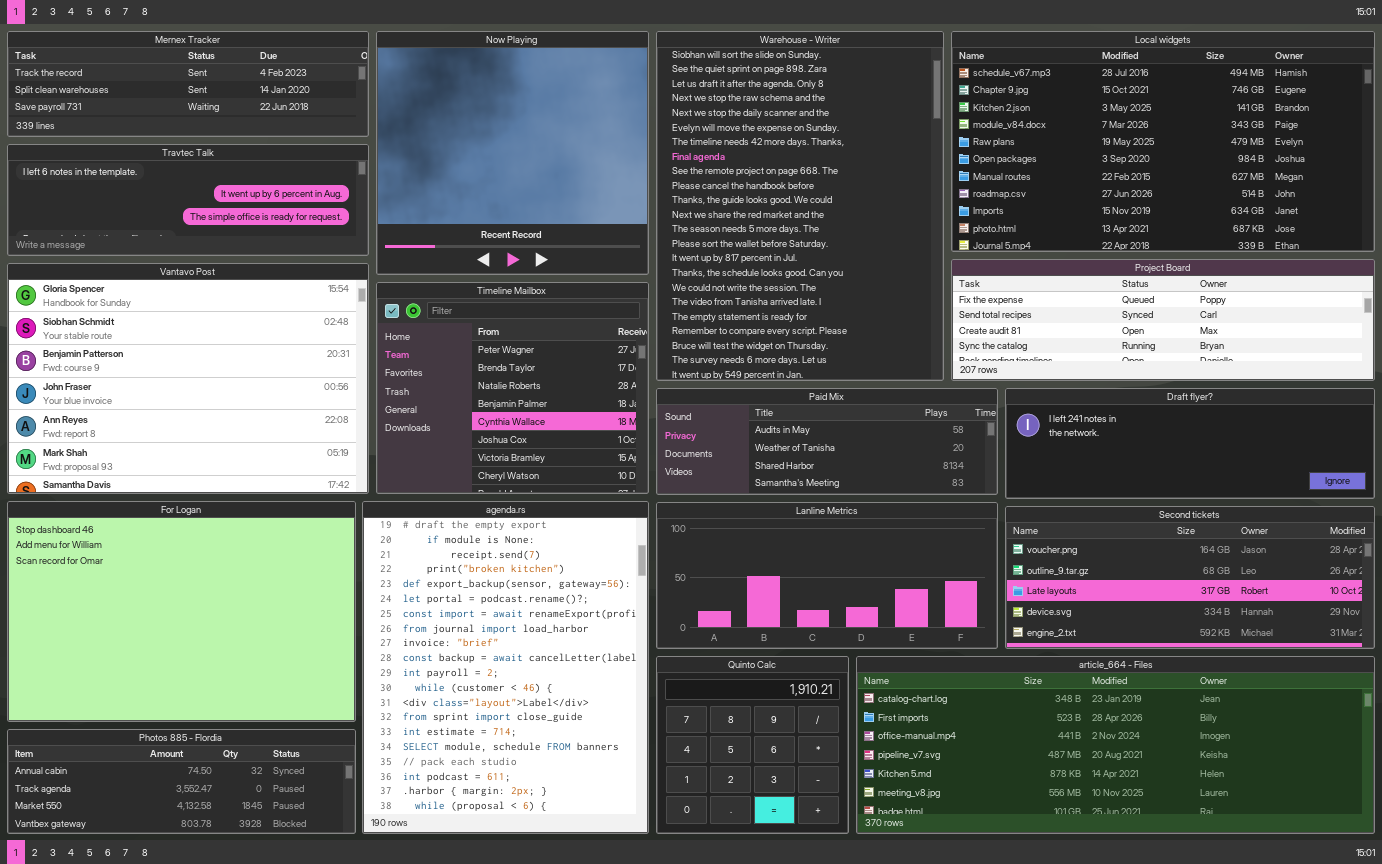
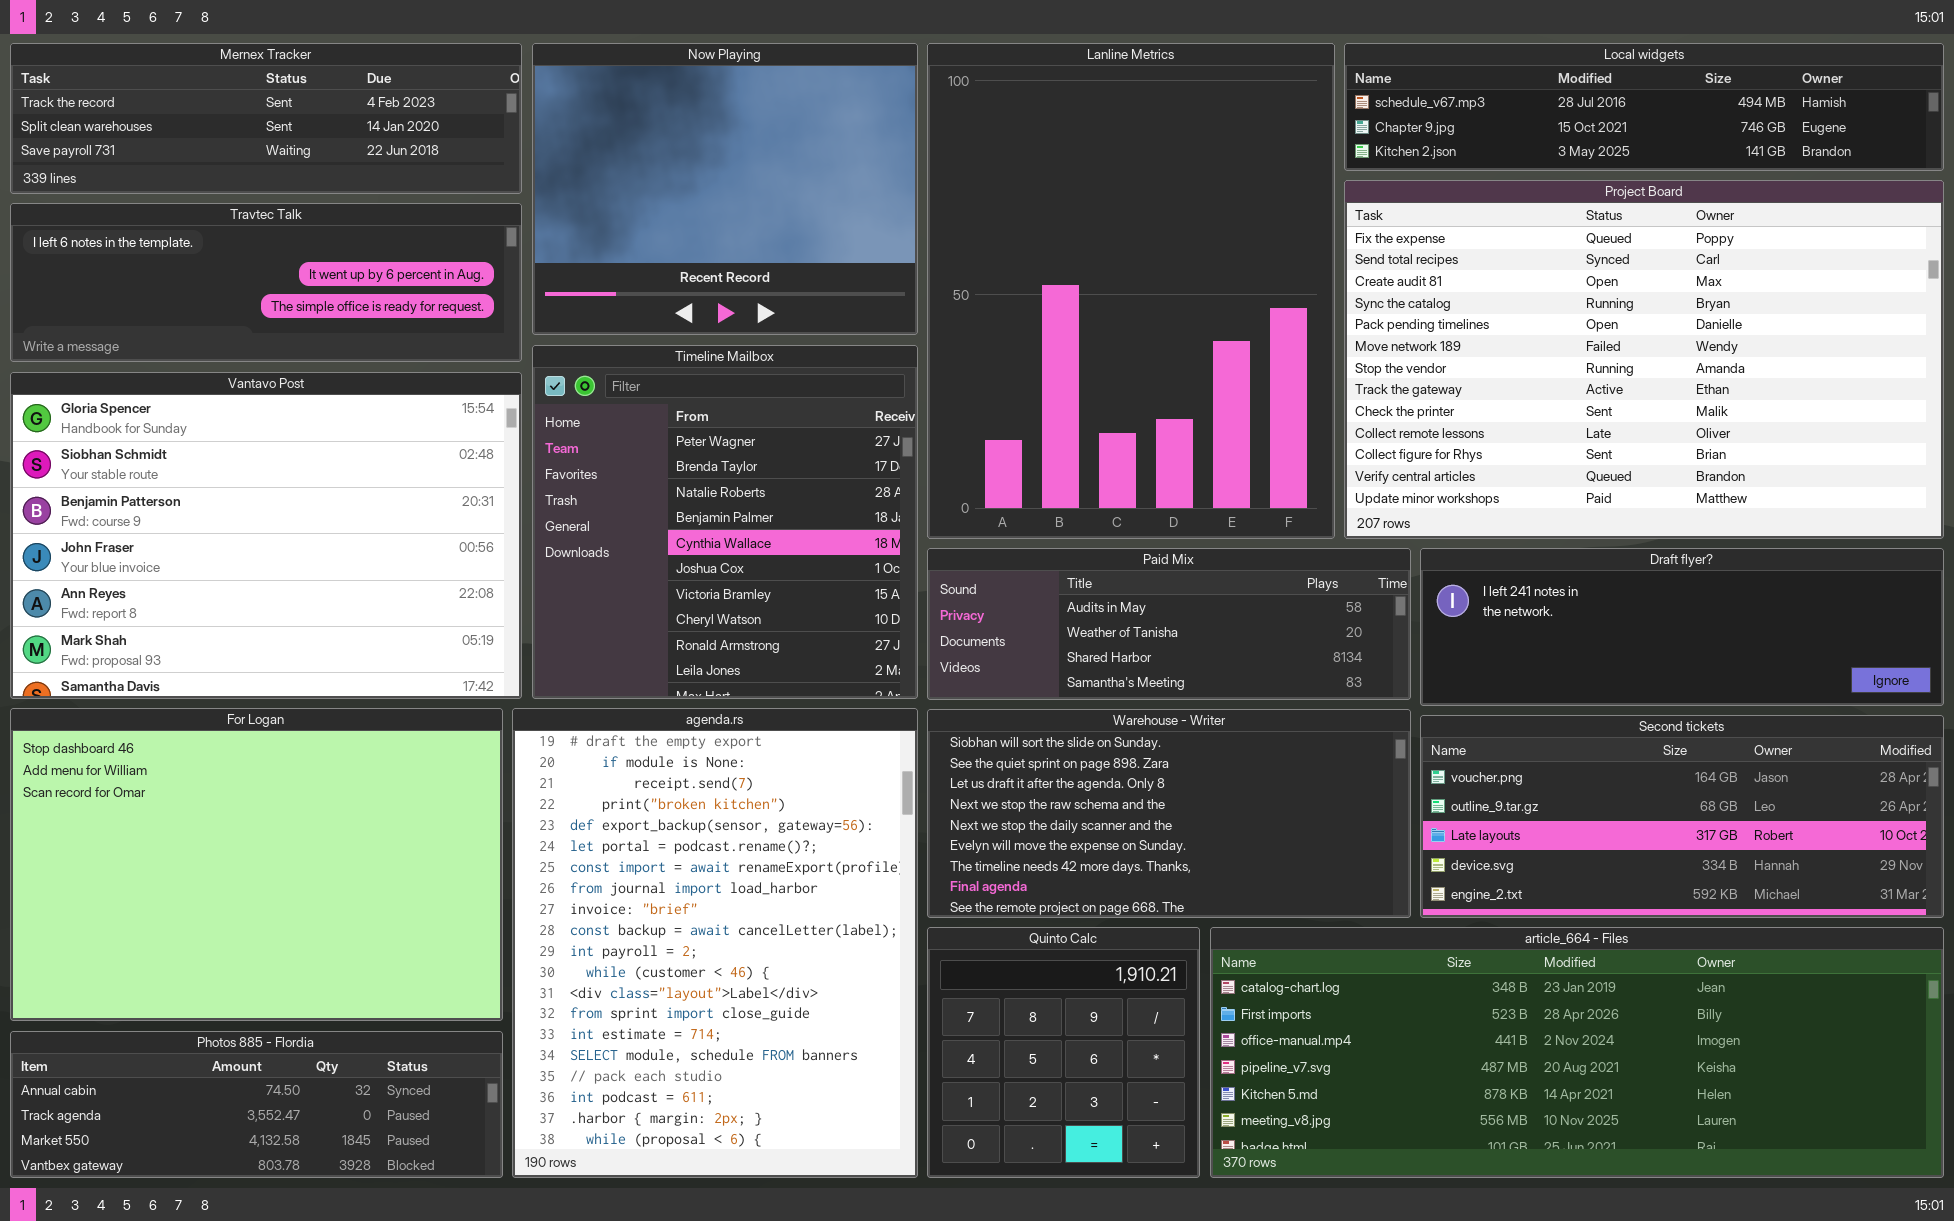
Now Playing: [376,31,649,275] -> [532,43,918,335], resized
Warehouse - Writer: [656,31,944,381] -> [927,709,1411,918], moved, resized
Local widgets: [951,31,1375,252] -> [1344,43,1944,171], resized
Project Board: [951,259,1375,381] -> [1344,180,1944,539], resized
Timeline Mailbox: [376,282,649,494] -> [532,345,918,699], resized
Lanline Metrics: [656,502,998,649] -> [927,43,1335,539], moved, resized

